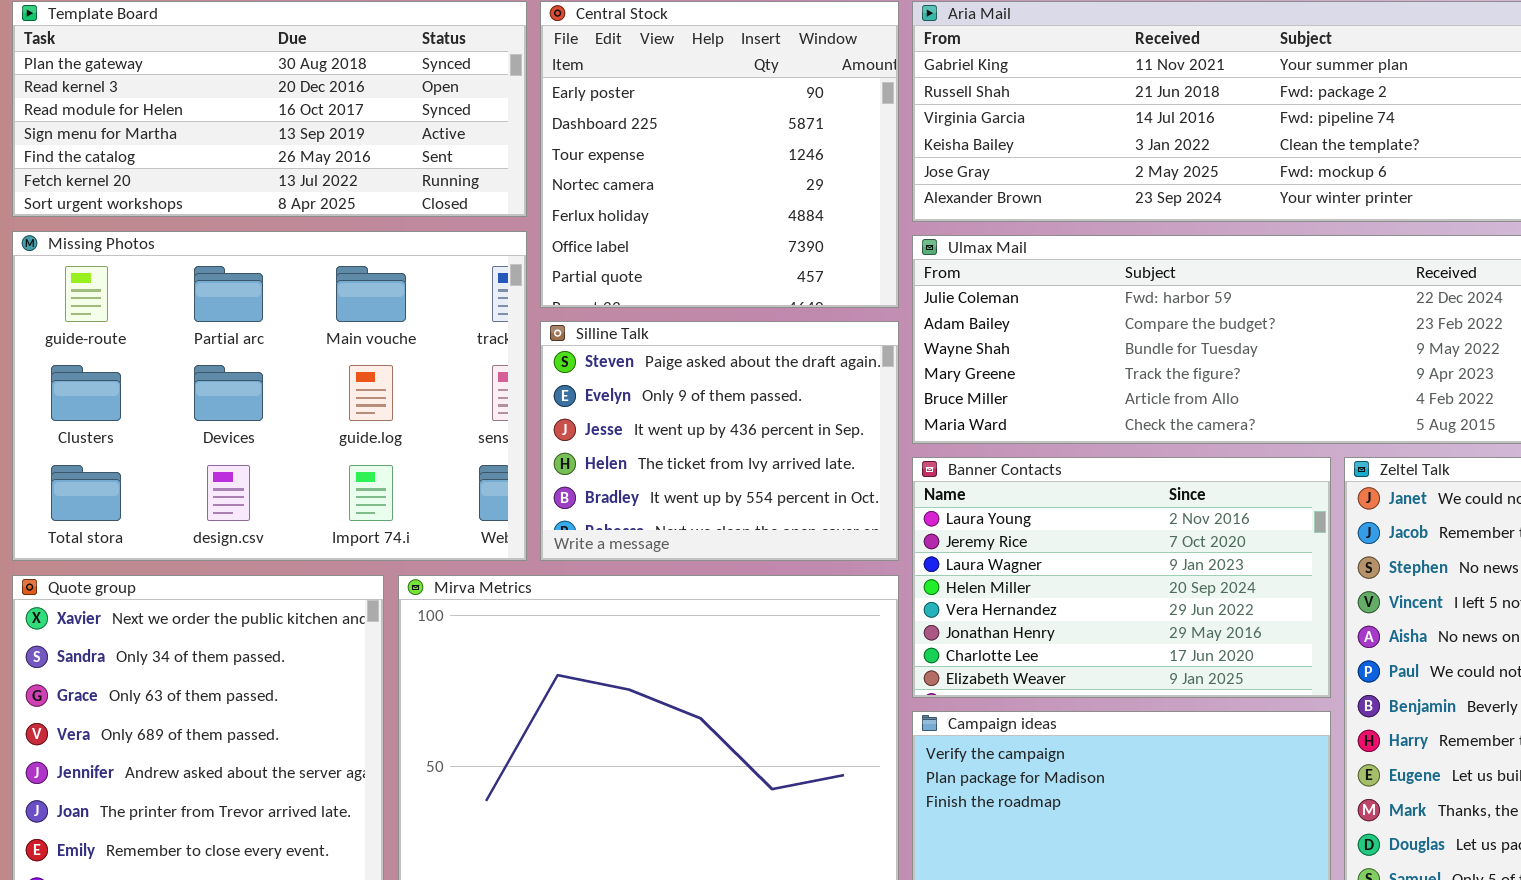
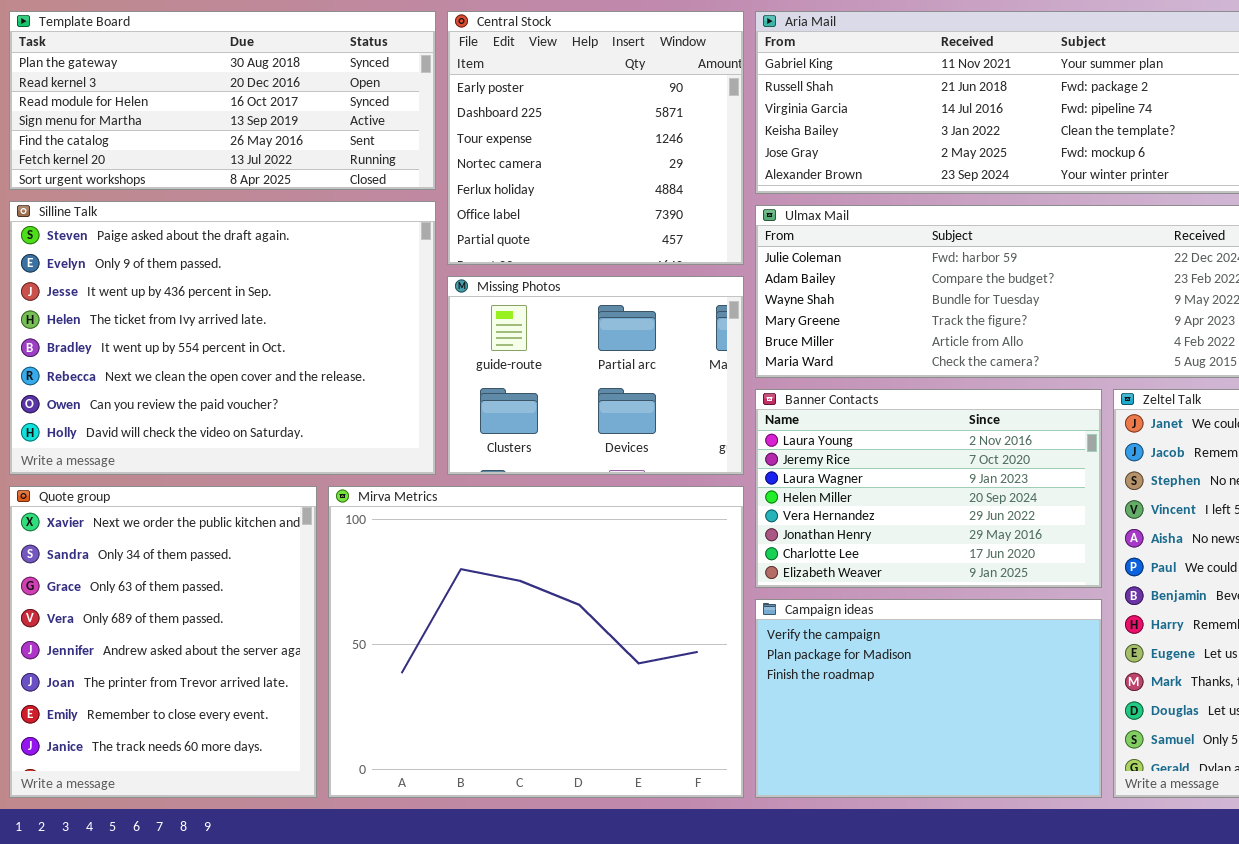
Missing Photos: [12,231,527,561] -> [447,276,744,475], moved, resized
Silline Talk: [540,321,899,561] -> [9,201,436,475], moved, resized

